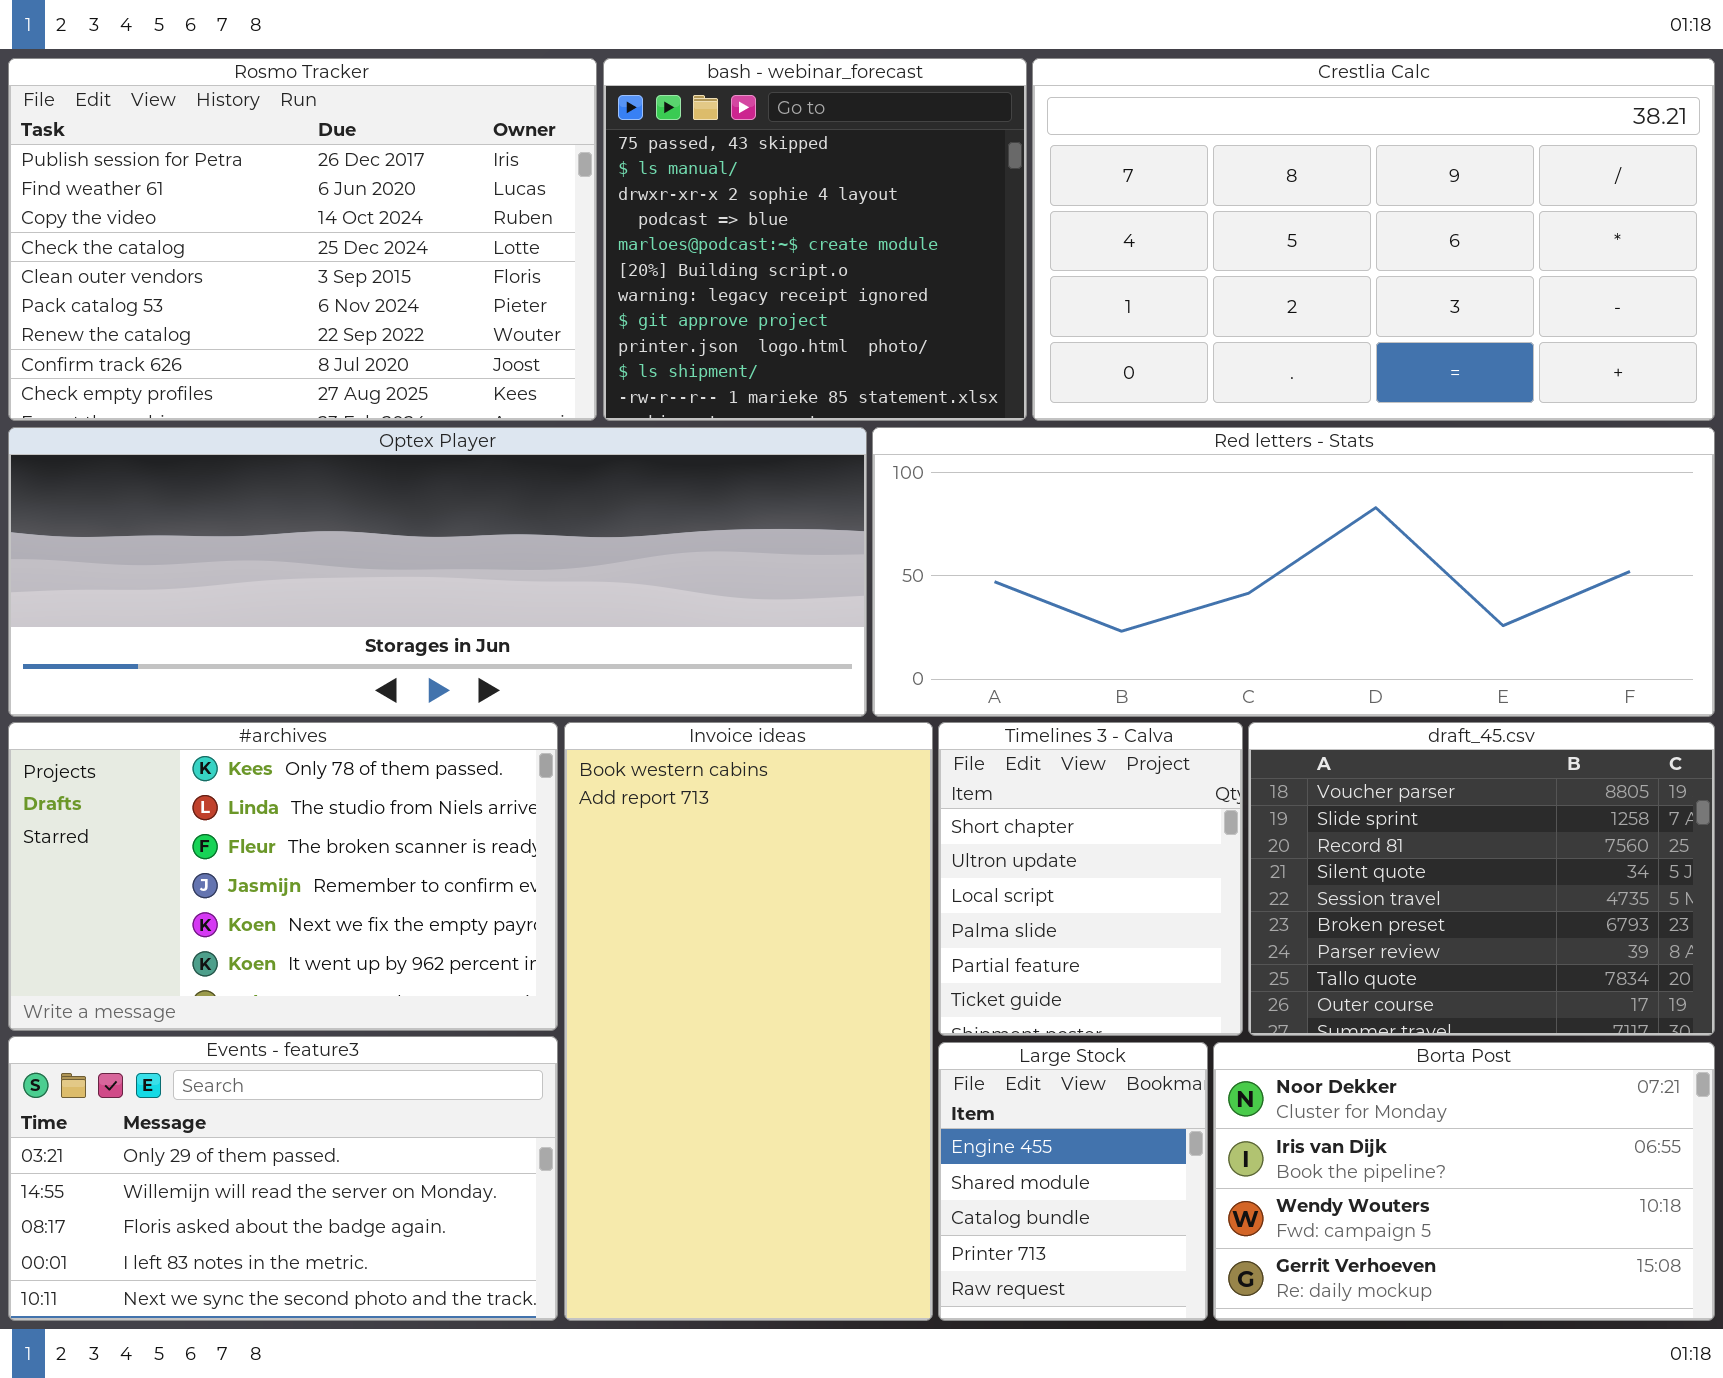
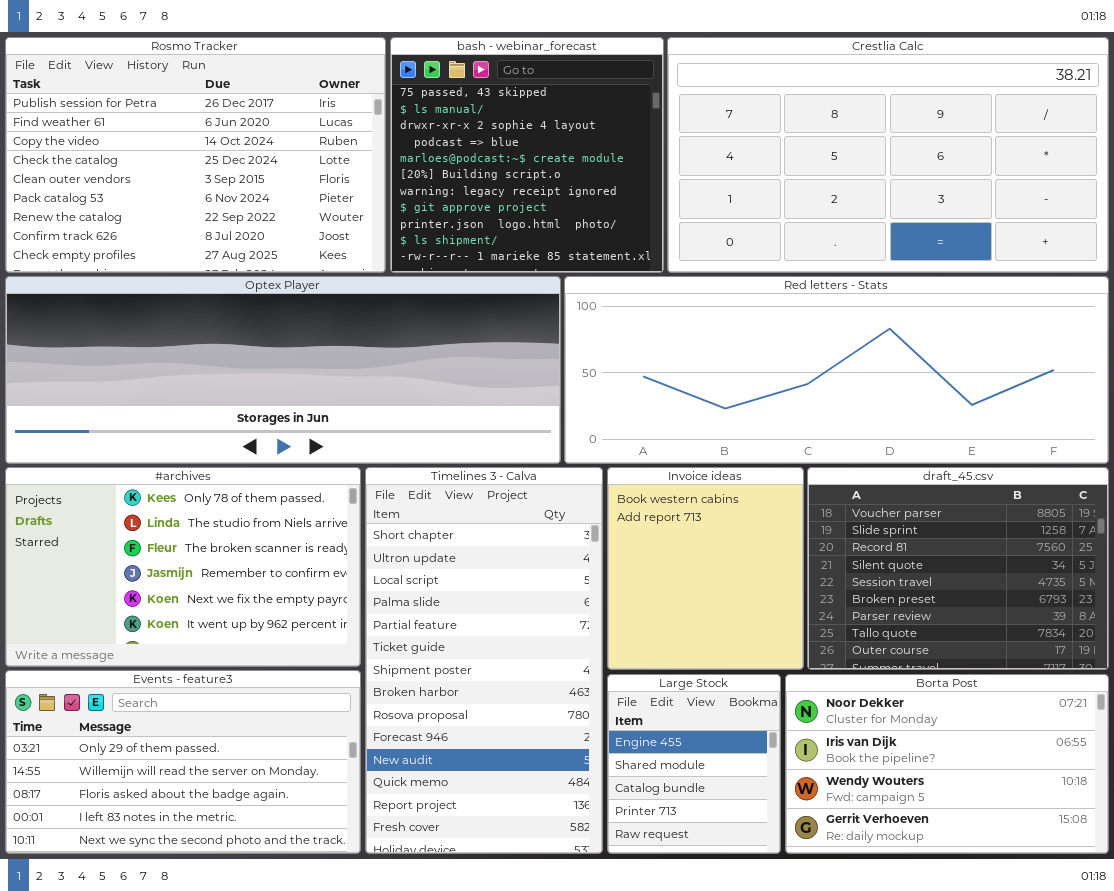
Invoice ideas: [564,722,933,1321] -> [607,467,804,670], moved, resized
Timelines 3 - Calva: [938,722,1243,1036] -> [365,467,603,854], moved, resized

